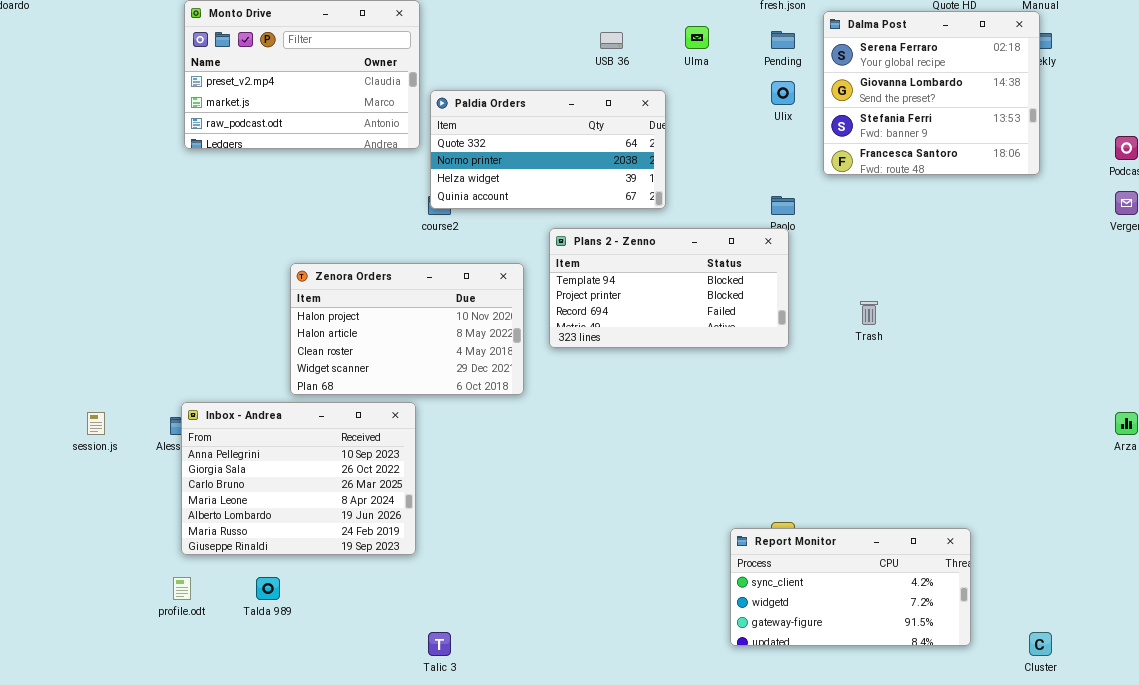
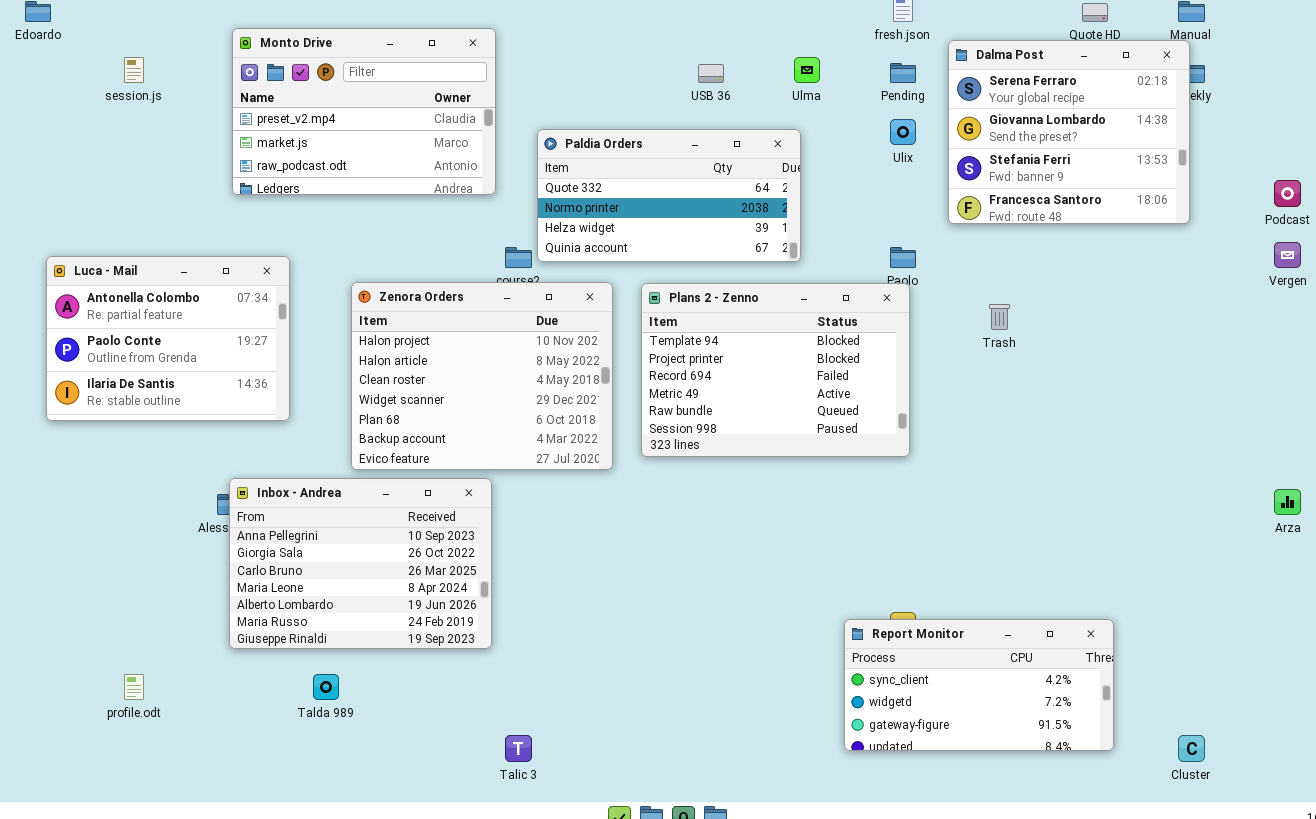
Paldia Orders: [430,90,666,209] -> [537,129,801,262], moved
Luca - Mail: none -> [46,256,290,421], opened
Plans 2 - Zenno: [549,228,789,348] -> [641,283,910,457], resized
Zenora Orders: [290,263,524,395] -> [351,282,613,470], resized
Trash: [860,301,878,325] -> [989,304,1010,330], moved
session.js: [87,412,105,435] -> [124,57,144,83], moved
profile.odt: [173,577,191,600] -> [124,674,144,700], moved

